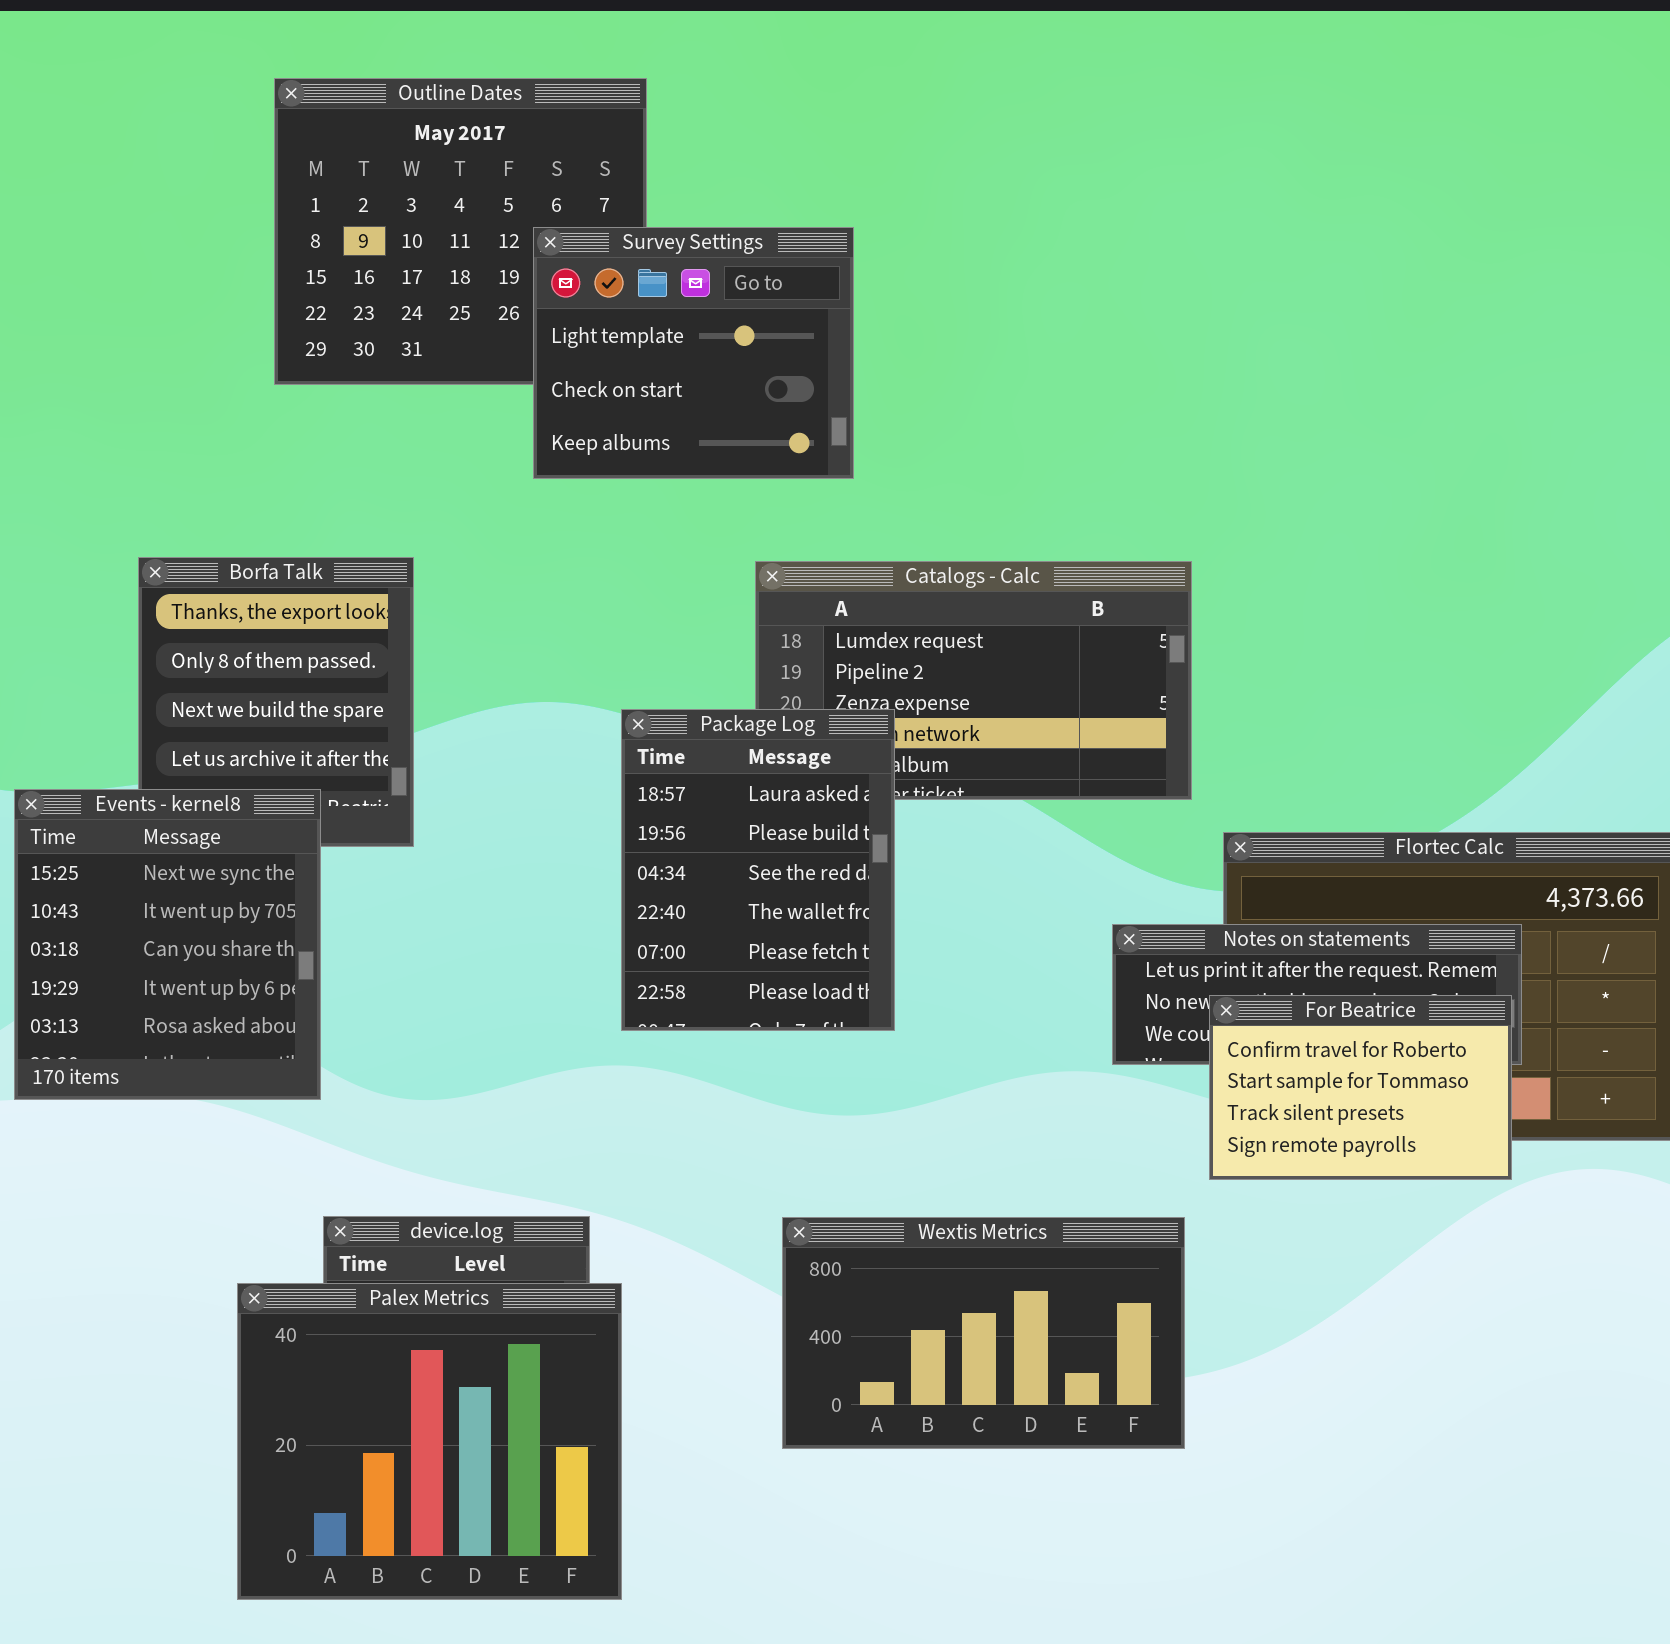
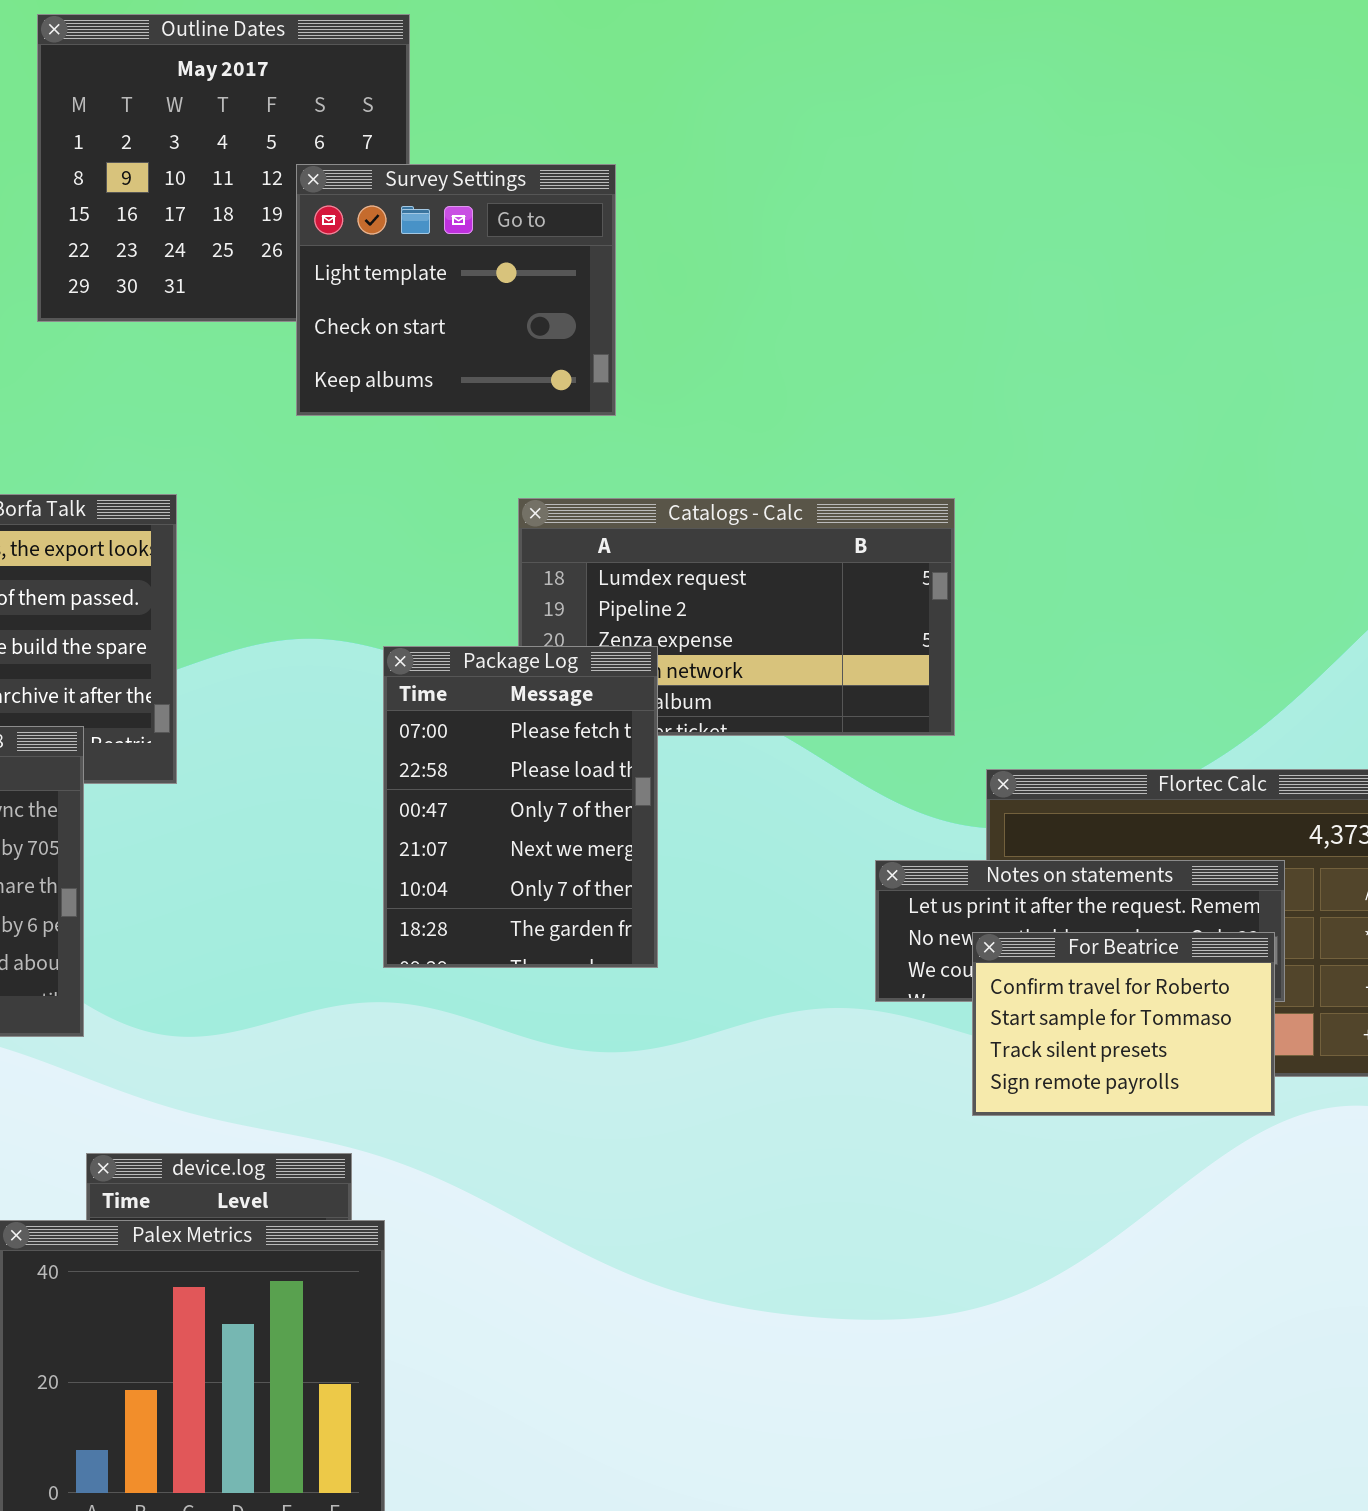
Package Log: [621,709,895,1031] -> [383,646,658,968], scrolled down 4 rows
Wextis Metrics: [782,1217,1185,1449] -> none, closed

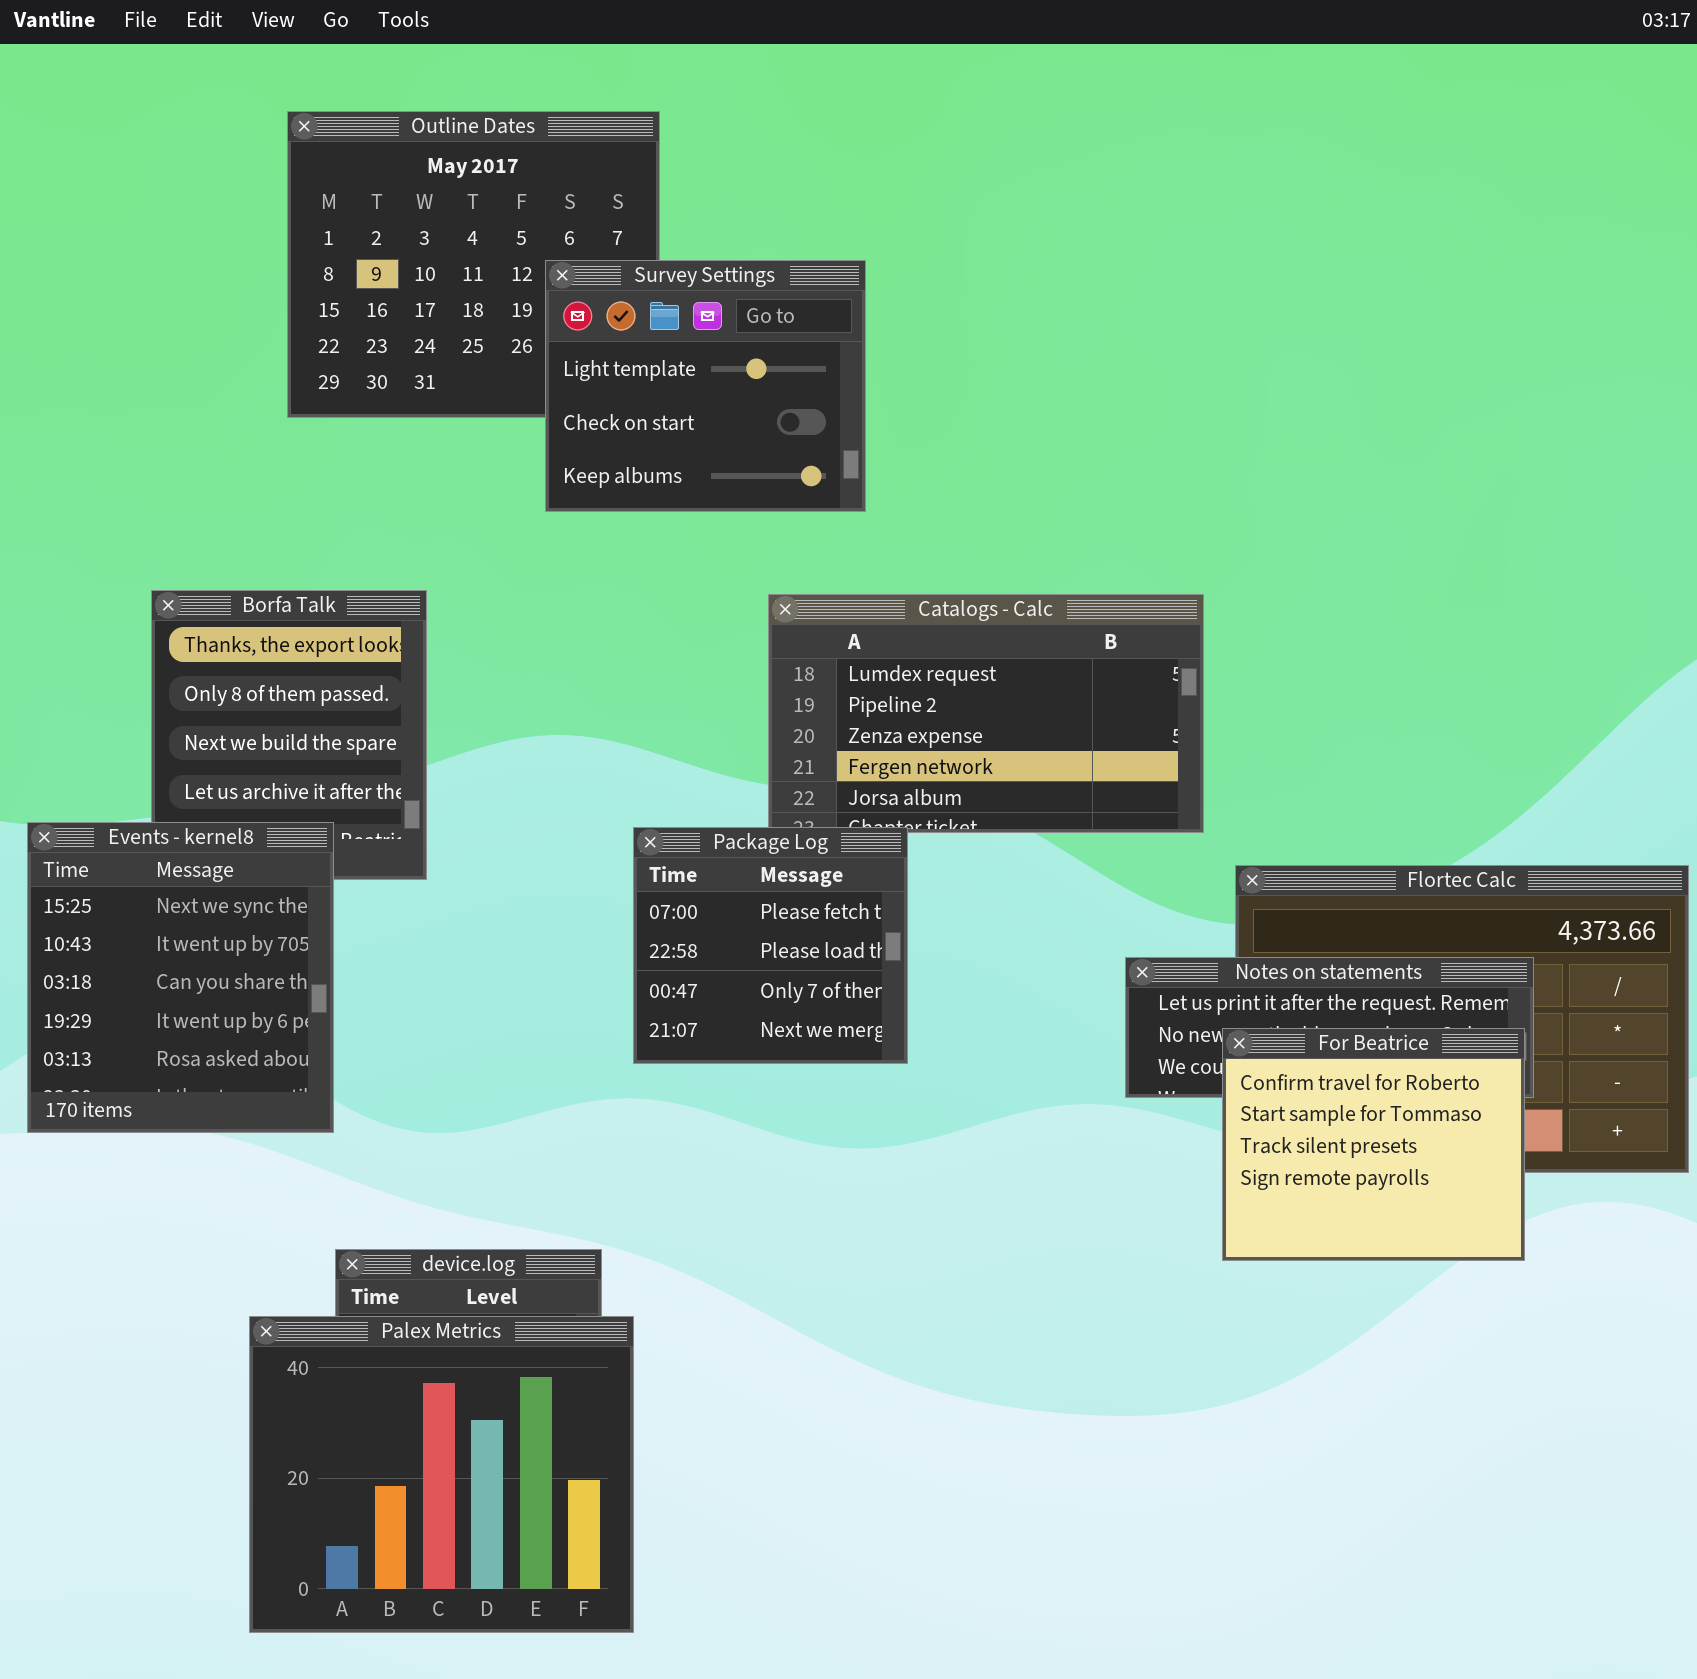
Package Log: [383,646,658,968] -> [633,827,908,1064], resized
For Beatrice: [972,932,1275,1116] -> [1222,1028,1525,1261], resized

